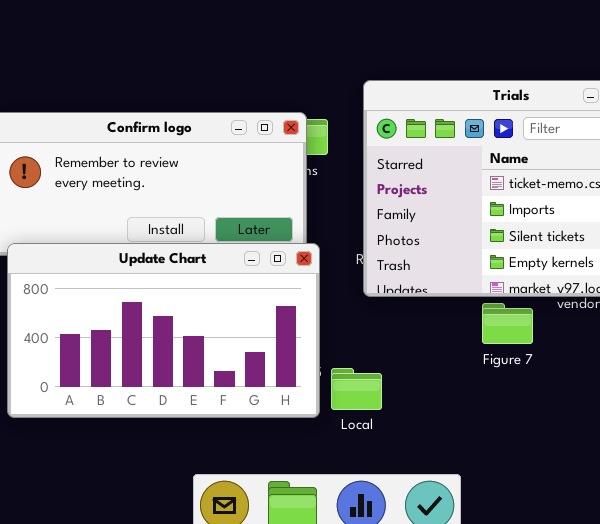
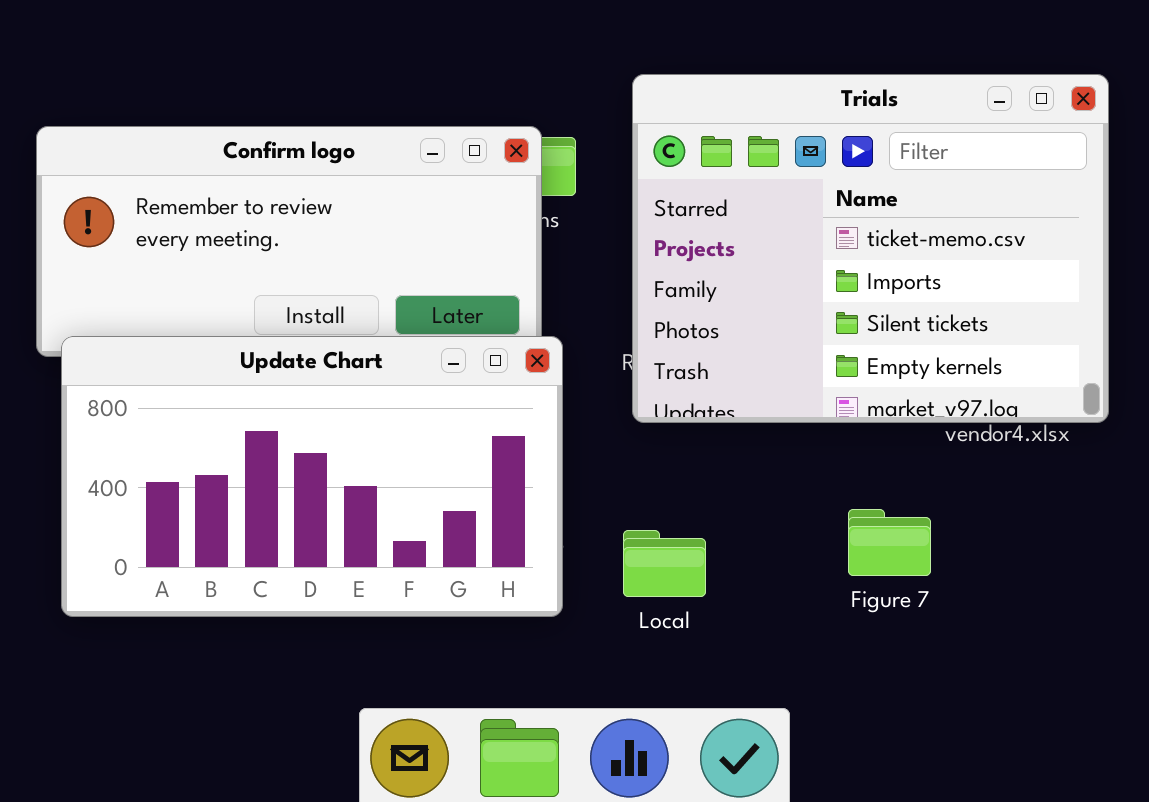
Figure 7: [482,303,533,344] -> [848,509,931,576], moved
Local: [331,368,382,410] -> [623,530,706,597], moved

